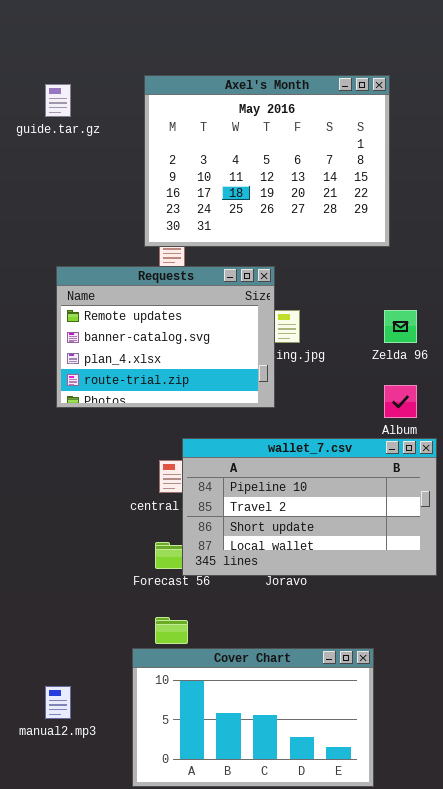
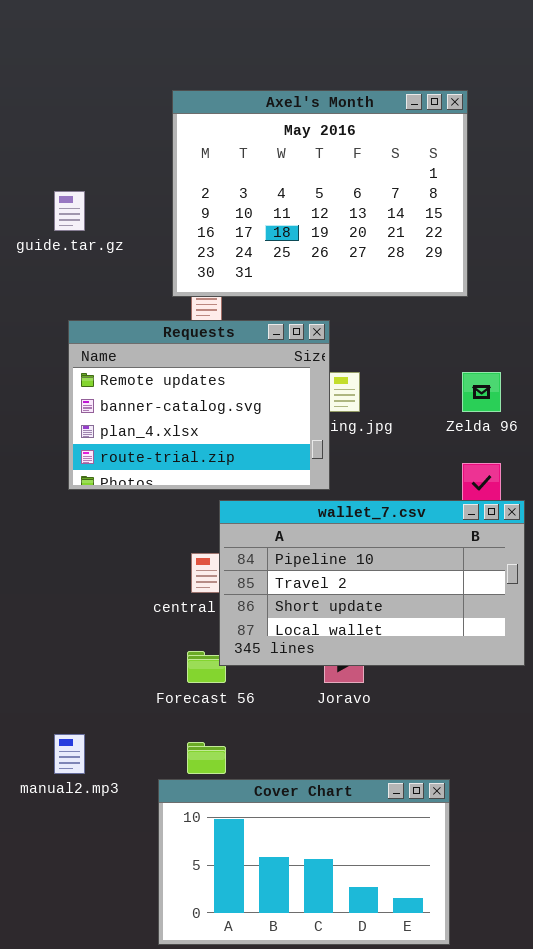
guide.tar.gz: [45,84,71,117] -> [54,191,85,231], moved
wallet_7.csv: [182,438,437,576] -> [219,500,525,666], moved
manual2.mp3: [45,686,71,719] -> [54,734,85,774], moved

